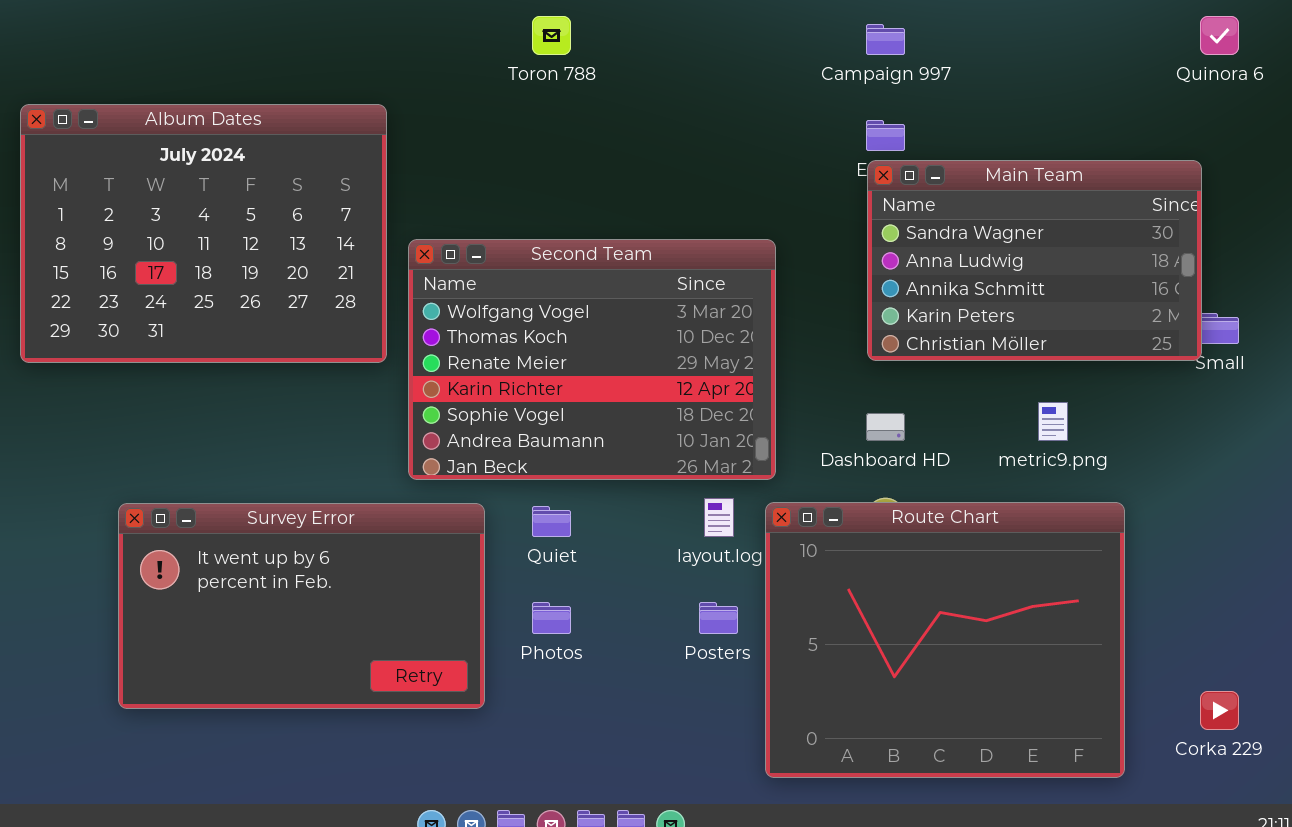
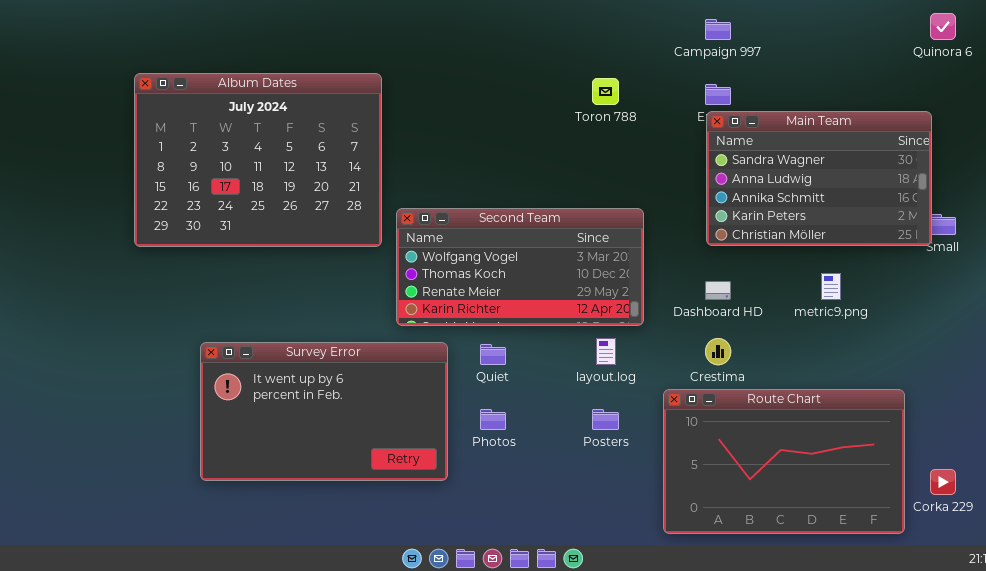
Toron 788: [532,16,571,55] -> [592,78,619,105], moved
Second Team: [408,239,776,480] -> [396,208,644,326], resized
Route Chart: [765,502,1125,778] -> [663,389,905,534], moved, resized

